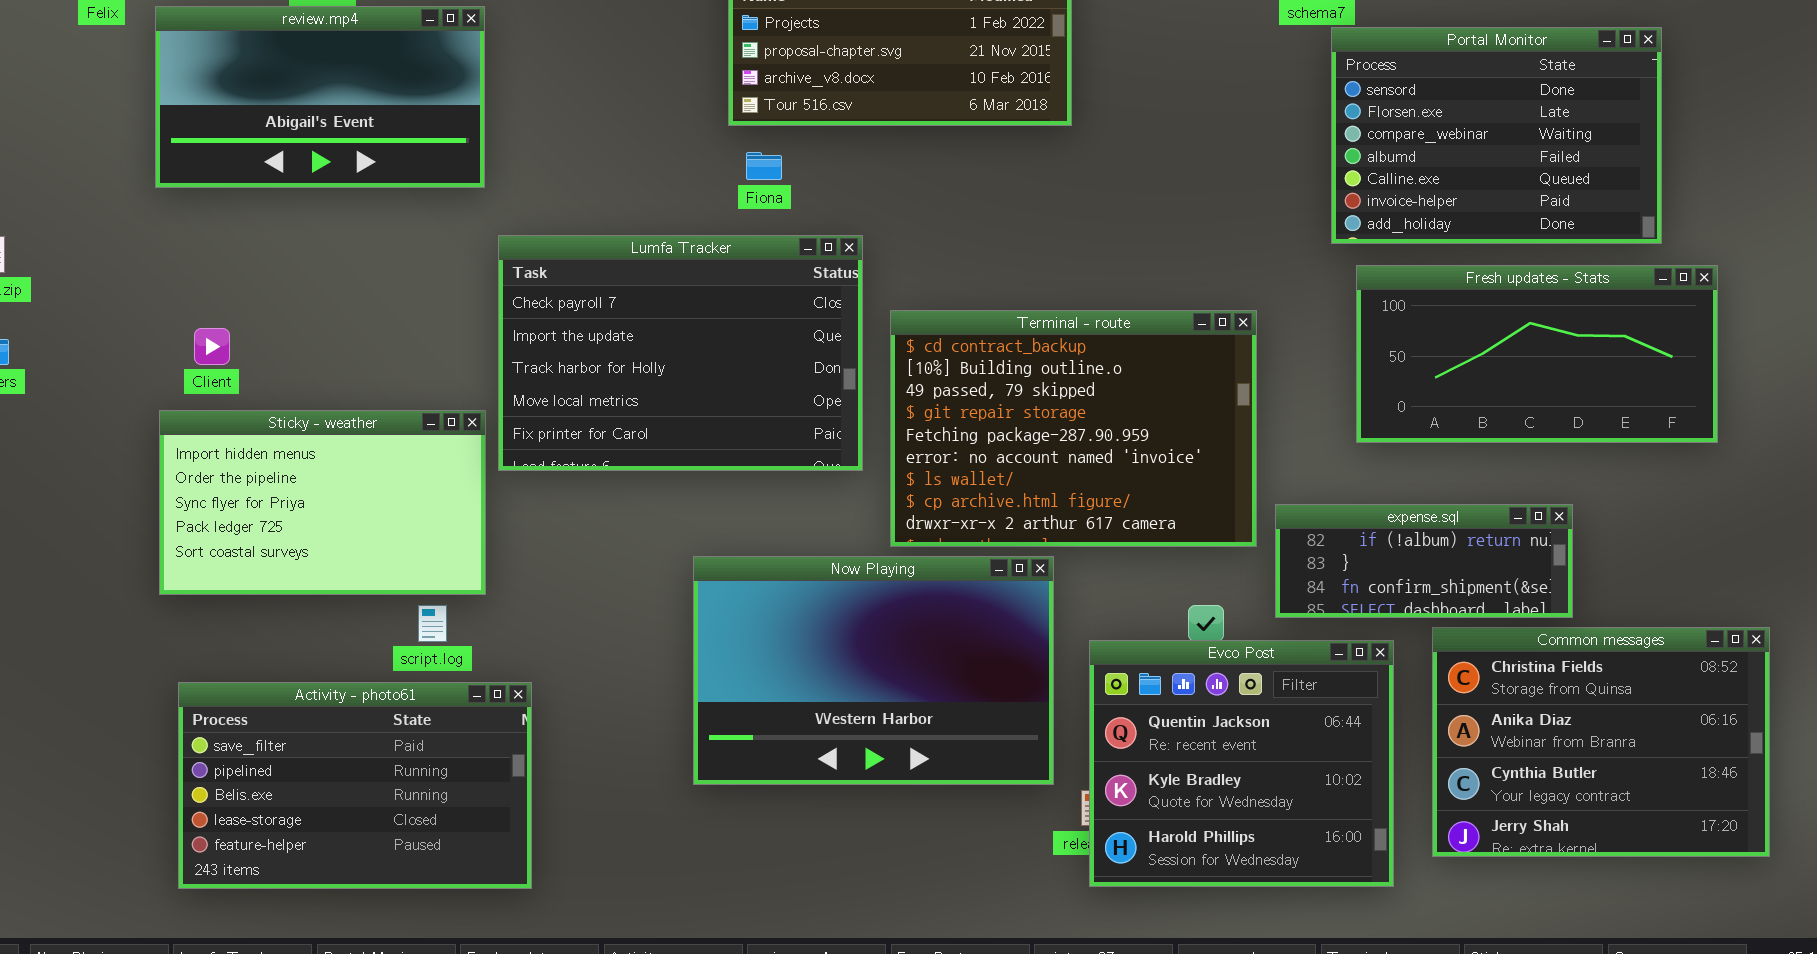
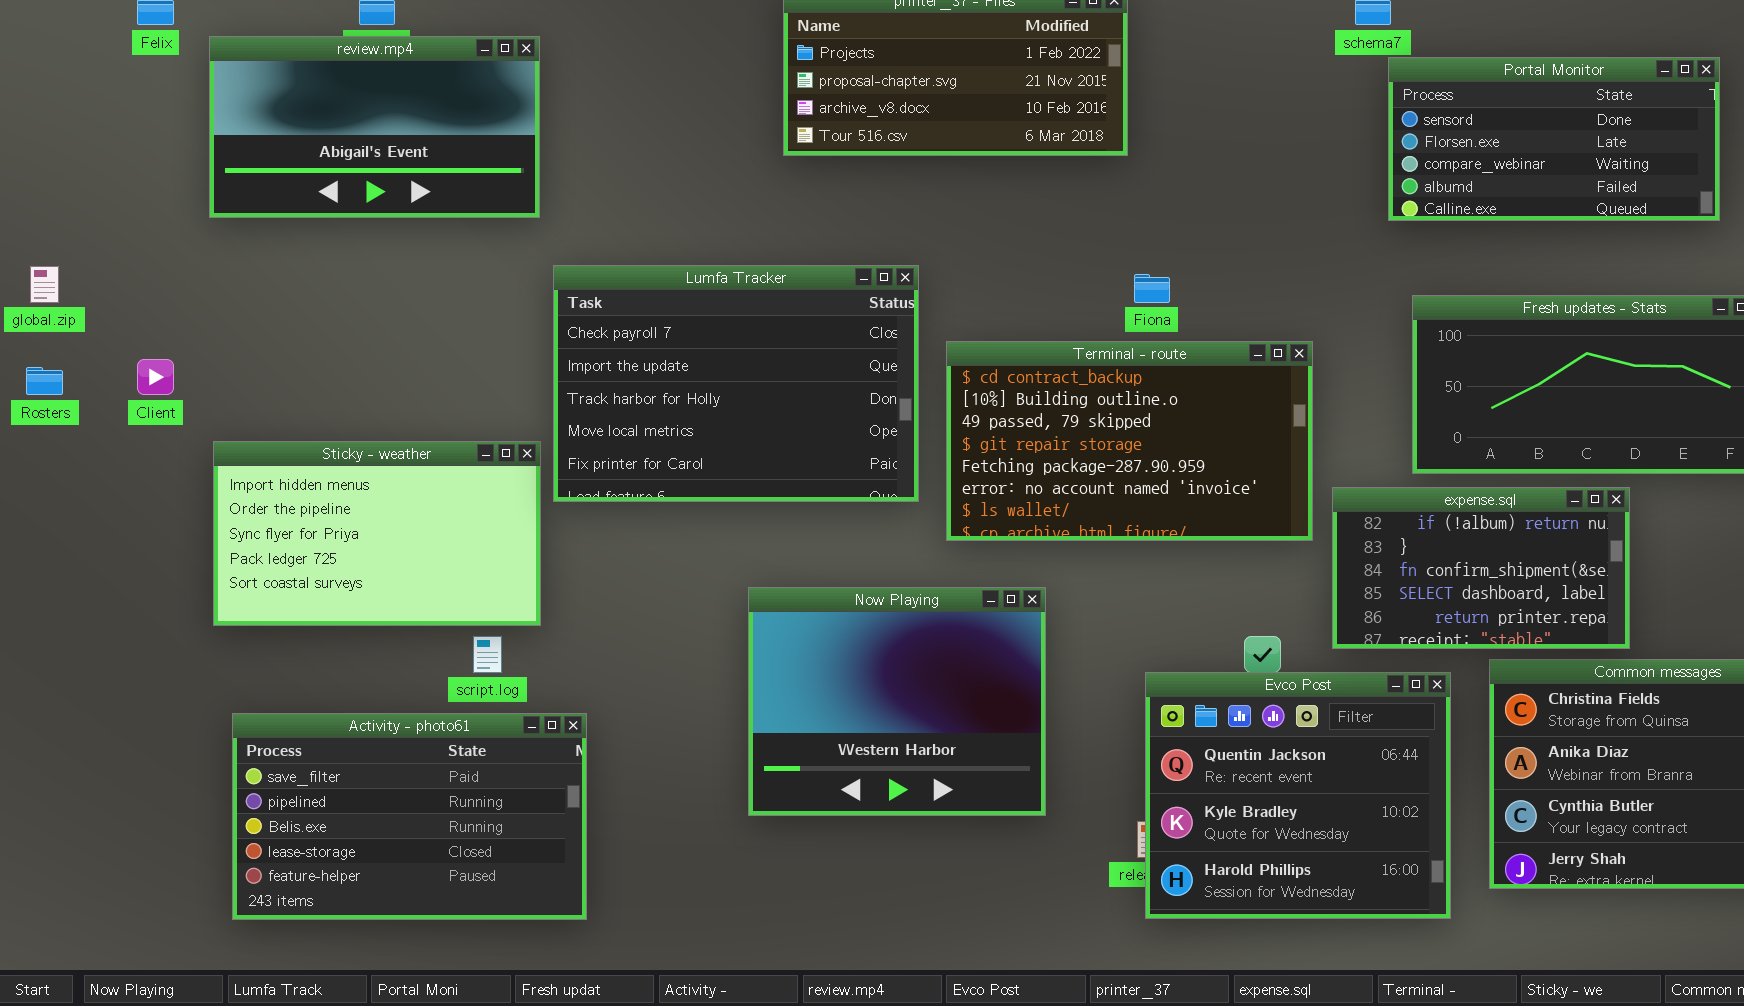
Portal Monitor: [1331,27,1662,244] -> [1388,57,1720,221], resized
Fiona: [746,152,782,180] -> [1134,274,1170,303], moved
Terminal - route: [890,310,1257,547] -> [946,341,1313,541], resized
Client: [194,328,230,365] -> [137,359,174,395], moved
expense.sql: [1275,504,1573,618] -> [1332,487,1630,649], resized
Now Playing: [693,556,1054,785] -> [748,587,1046,816], resized

